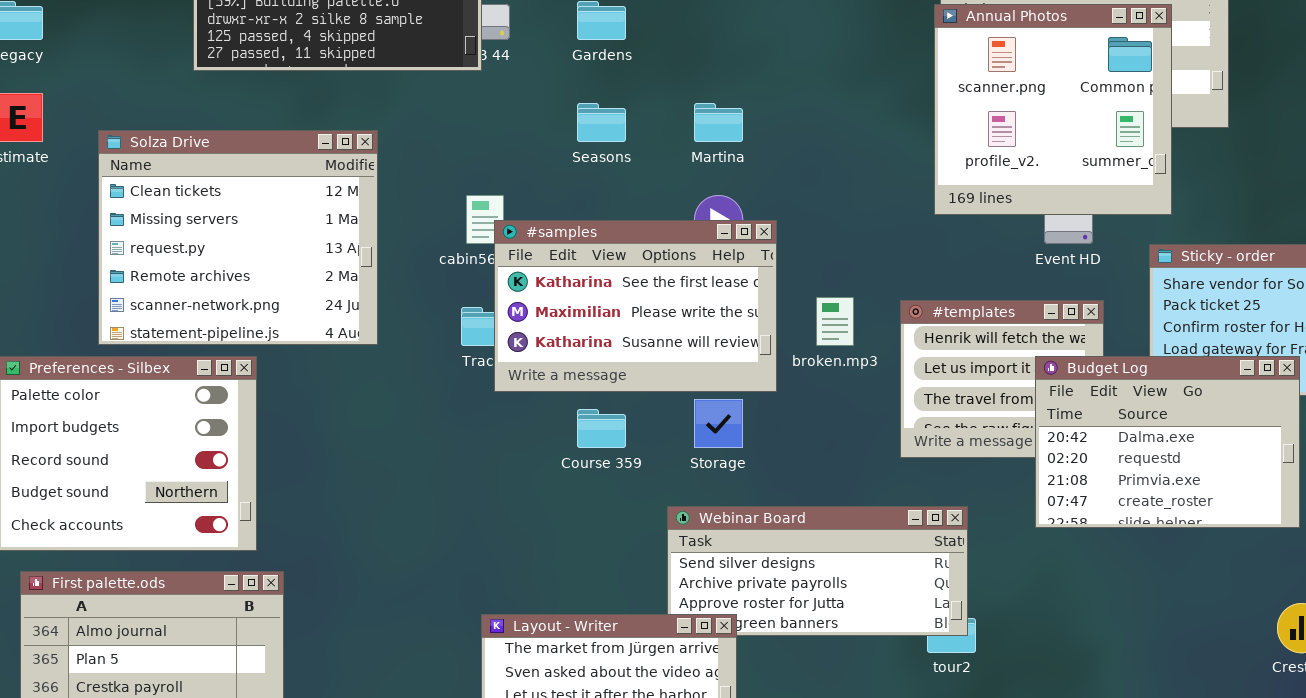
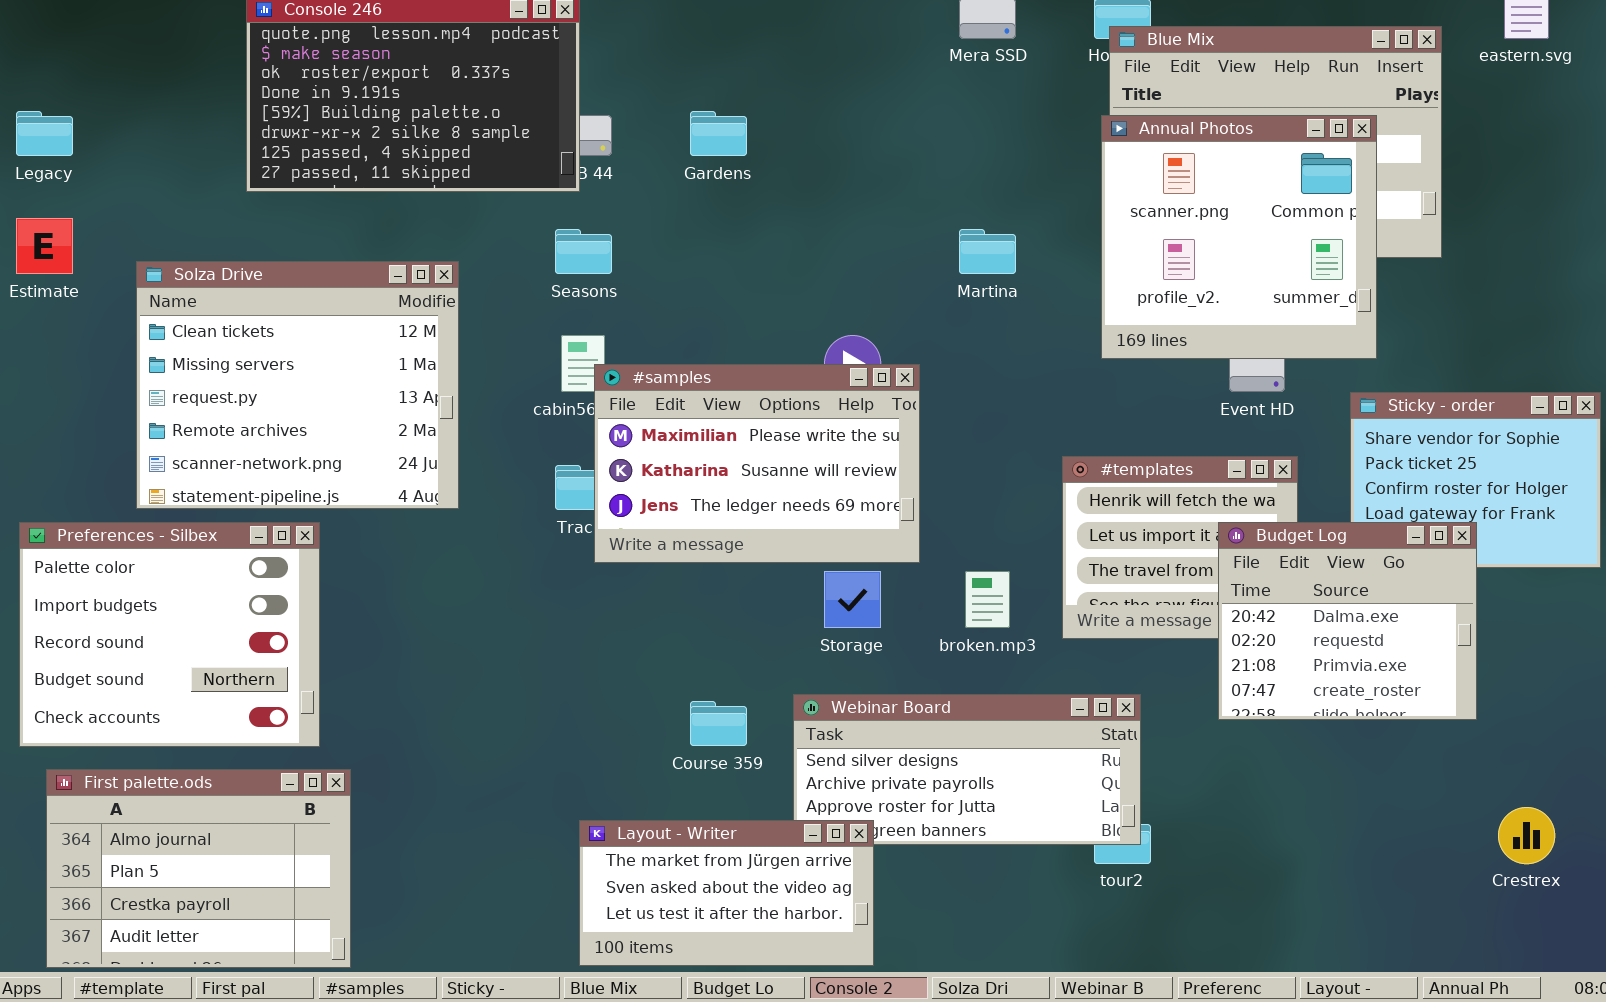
Seasons: [577,103,626,142] -> [555,229,612,274], moved
Martina: [694,103,743,142] -> [959,229,1016,274], moved
#samples: [494,220,777,392] -> [594,364,920,563], scrolled down 1 row
broken.mp3: [816,297,854,346] -> [965,571,1010,628], moved
Budget Log: [1035,356,1300,528] -> [1218,522,1477,720], resized
Course 359: [577,409,626,448] -> [690,701,747,746], moved

